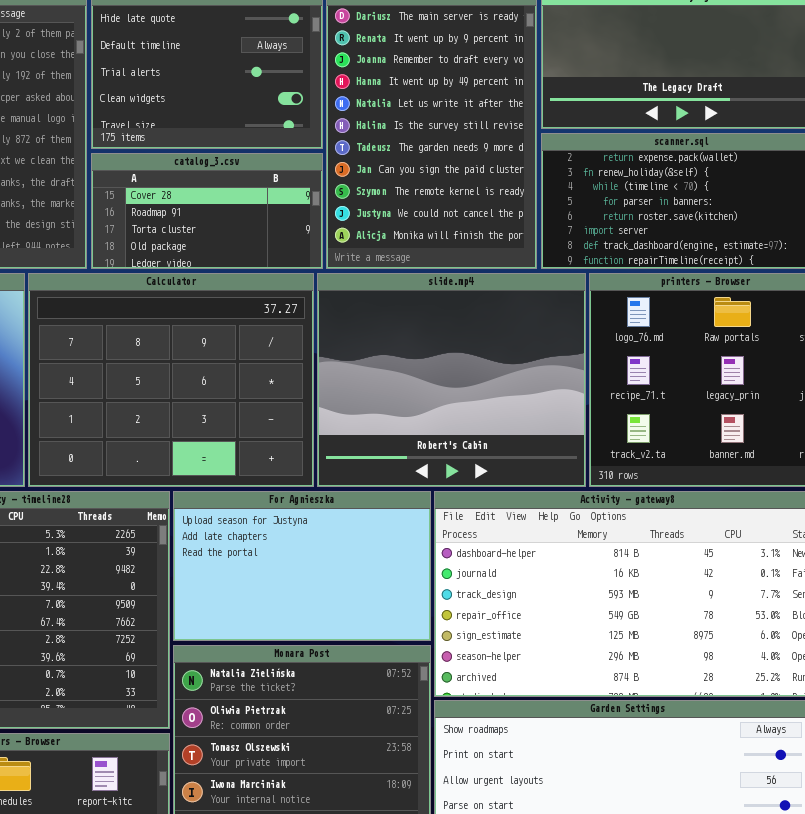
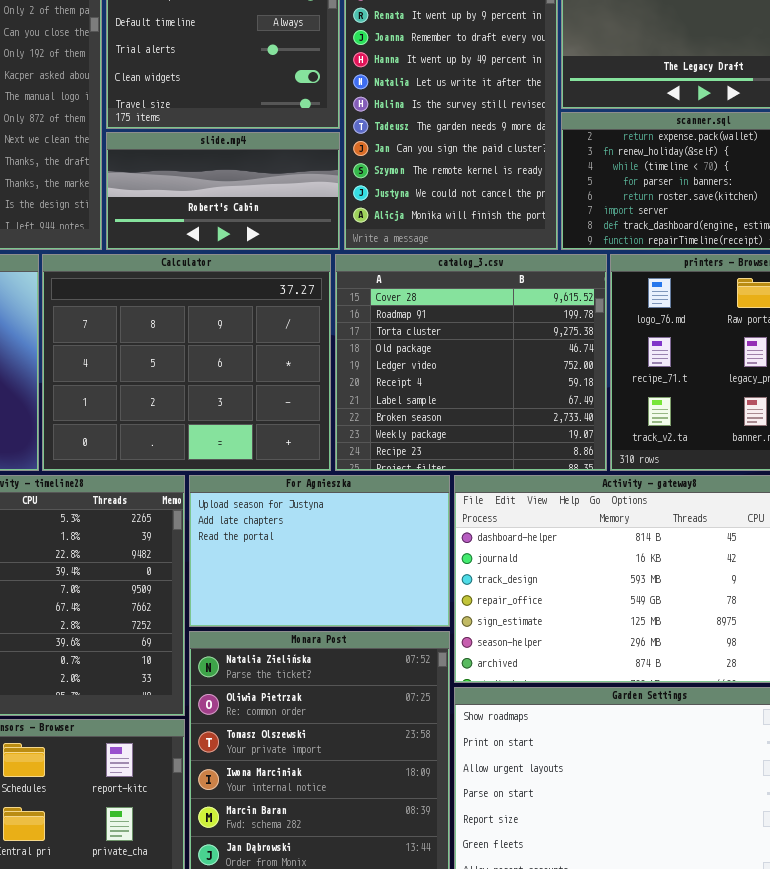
catalog_3.csv: [91,153,323,269] -> [335,254,607,471], moved, resized
slide.mp4: [317,273,586,487] -> [106,132,340,250], moved, resized

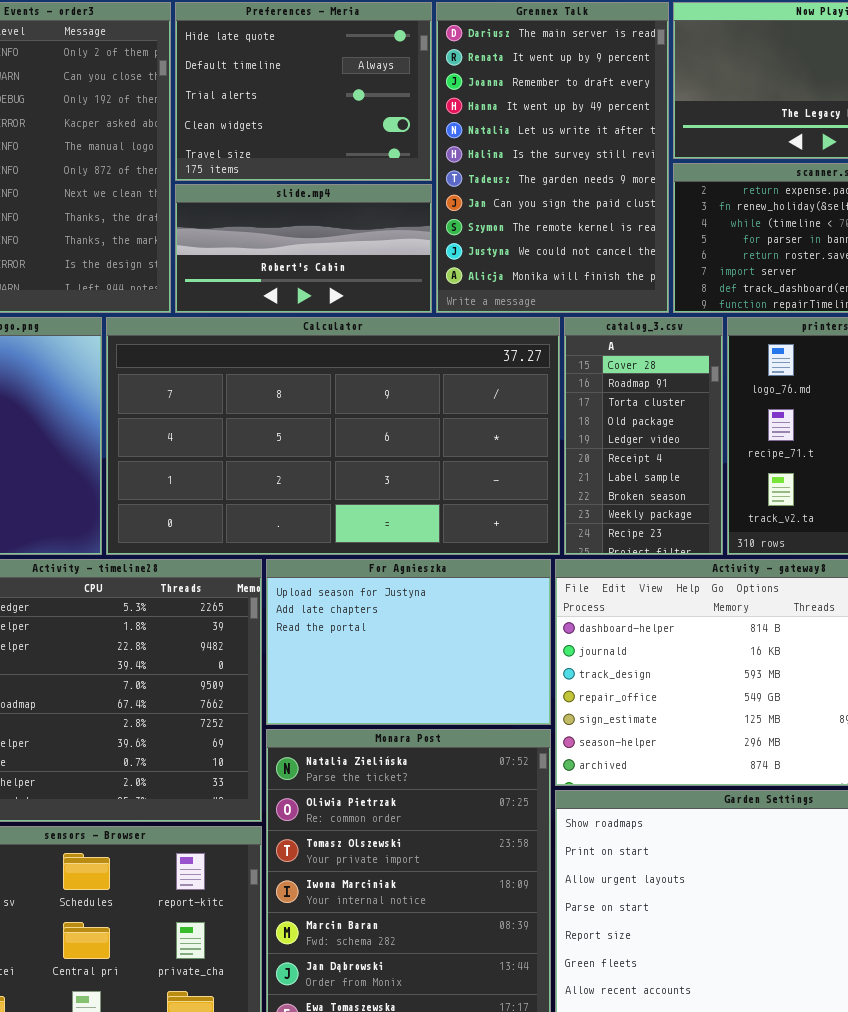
Calculator: [42,254,331,471] -> [106,317,560,555], resized
catalog_3.csv: [335,254,607,471] -> [564,317,723,555], resized

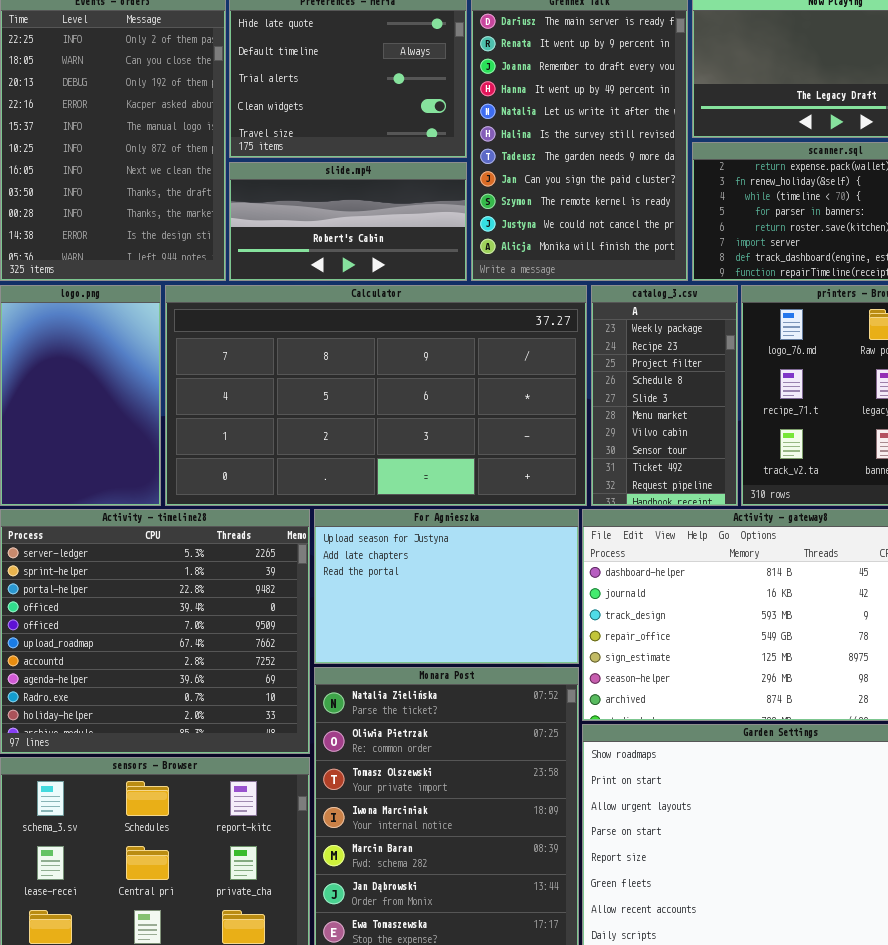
catalog_3.csv: [564,317,723,555] -> [591,285,738,506], scrolled down 8 rows

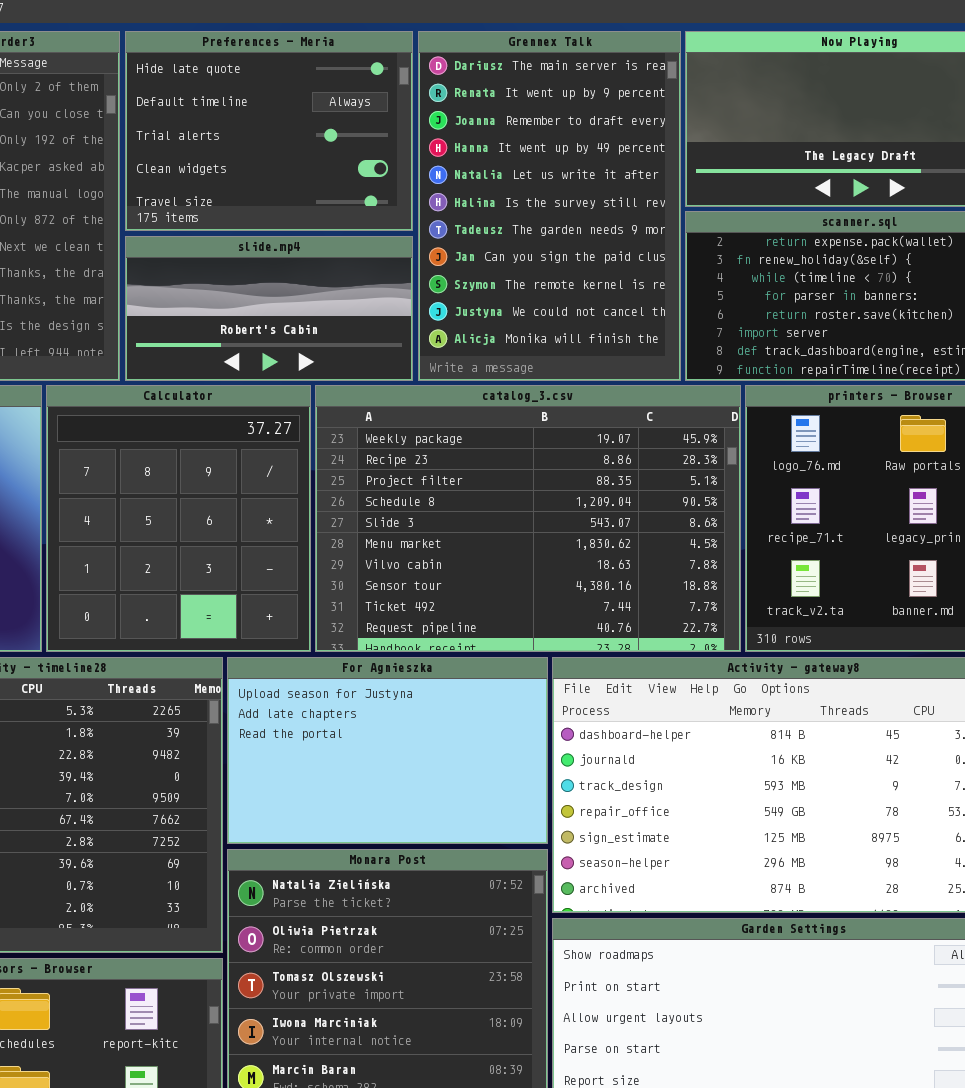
Calculator: [165,285,587,506] -> [46,385,311,652], resized
catalog_3.csv: [591,285,738,506] -> [315,385,741,652], resized

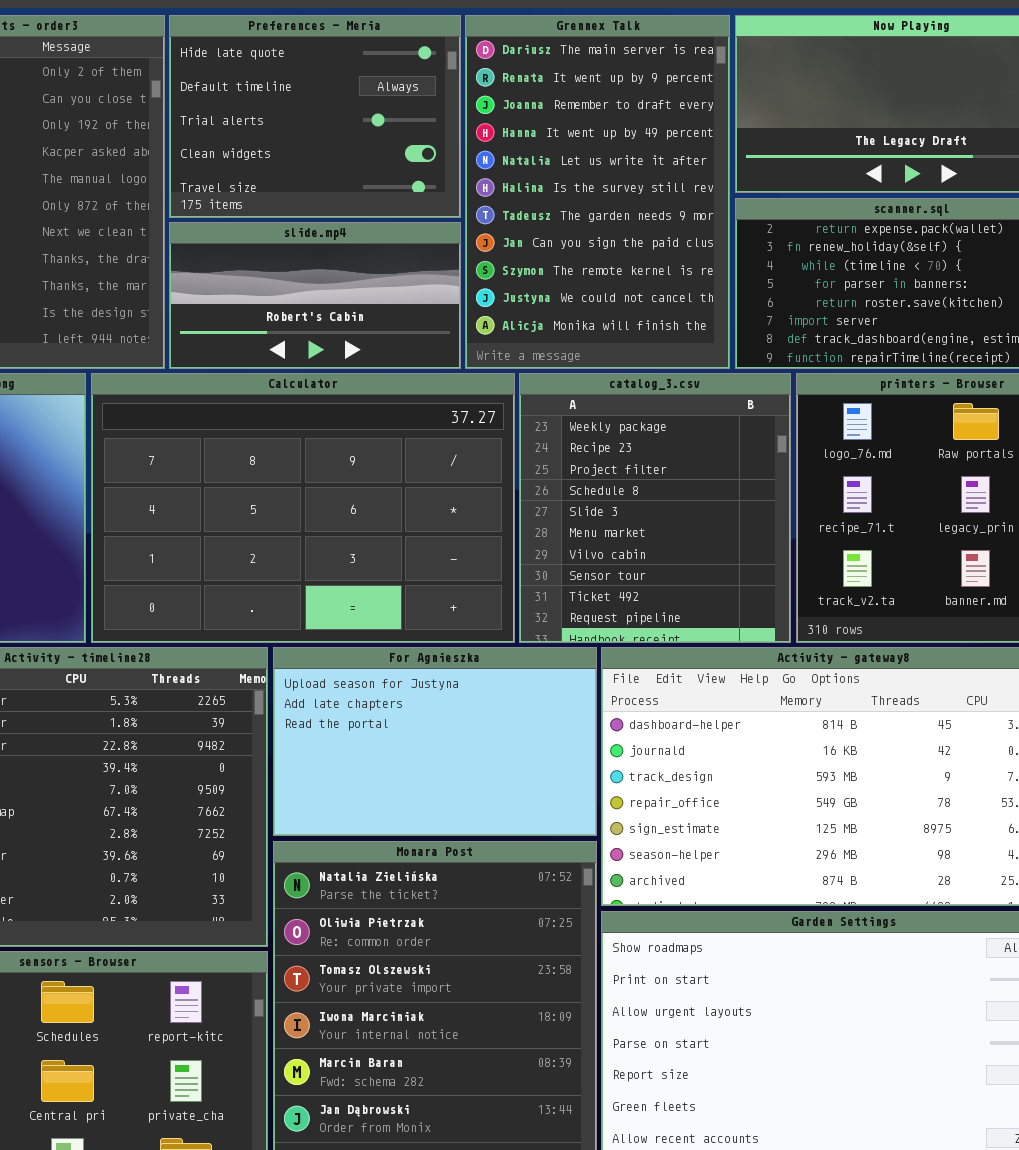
Calculator: [46,385,311,652] -> [91,373,515,643], resized
catalog_3.csv: [315,385,741,652] -> [519,373,791,643], resized

